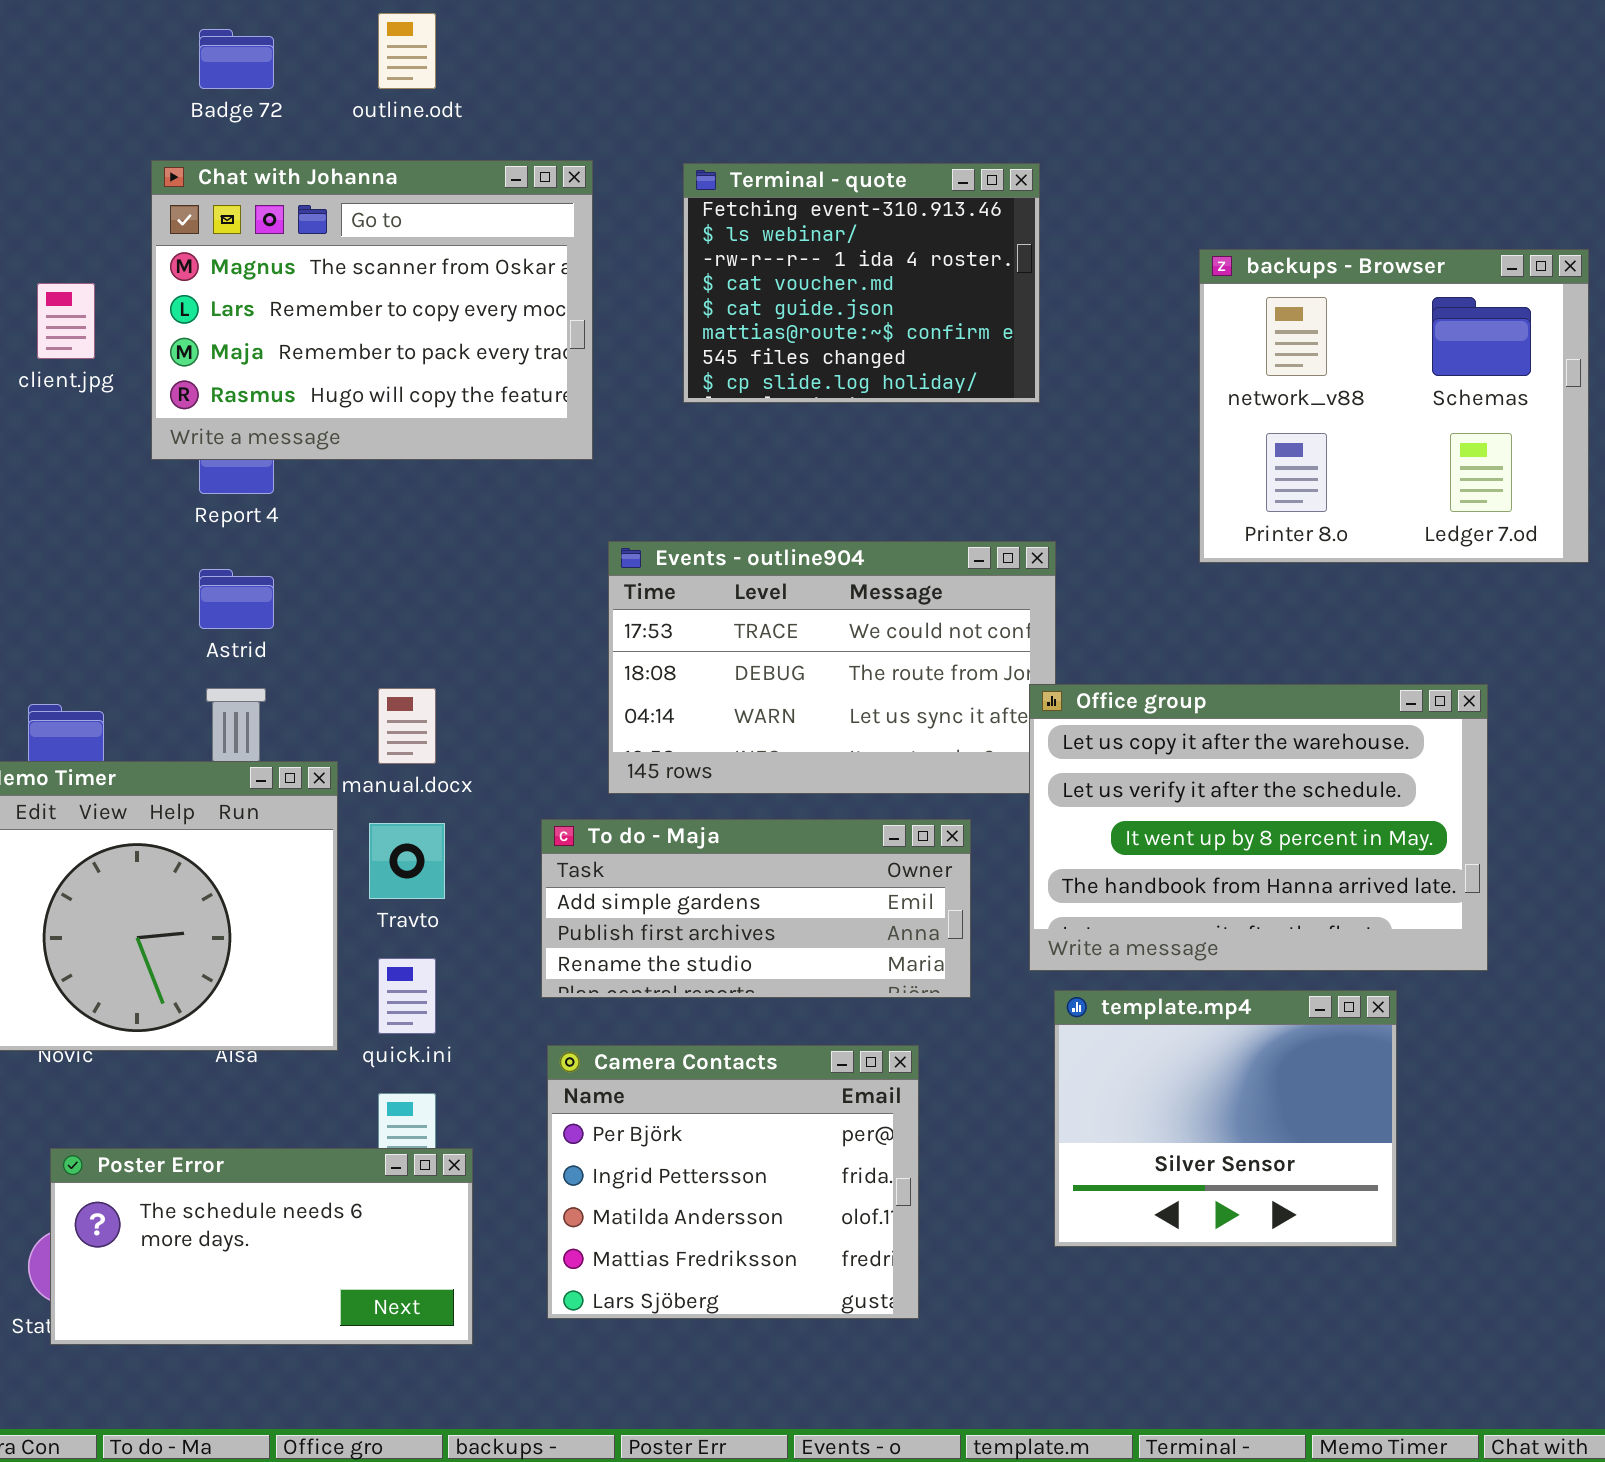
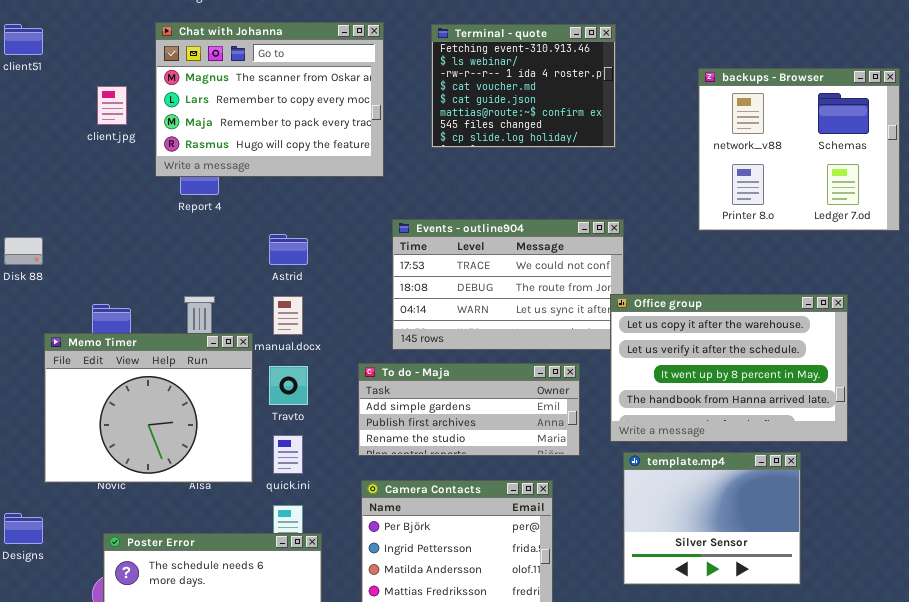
Astrid: [199,569,274,629] -> [269,234,308,265], moved

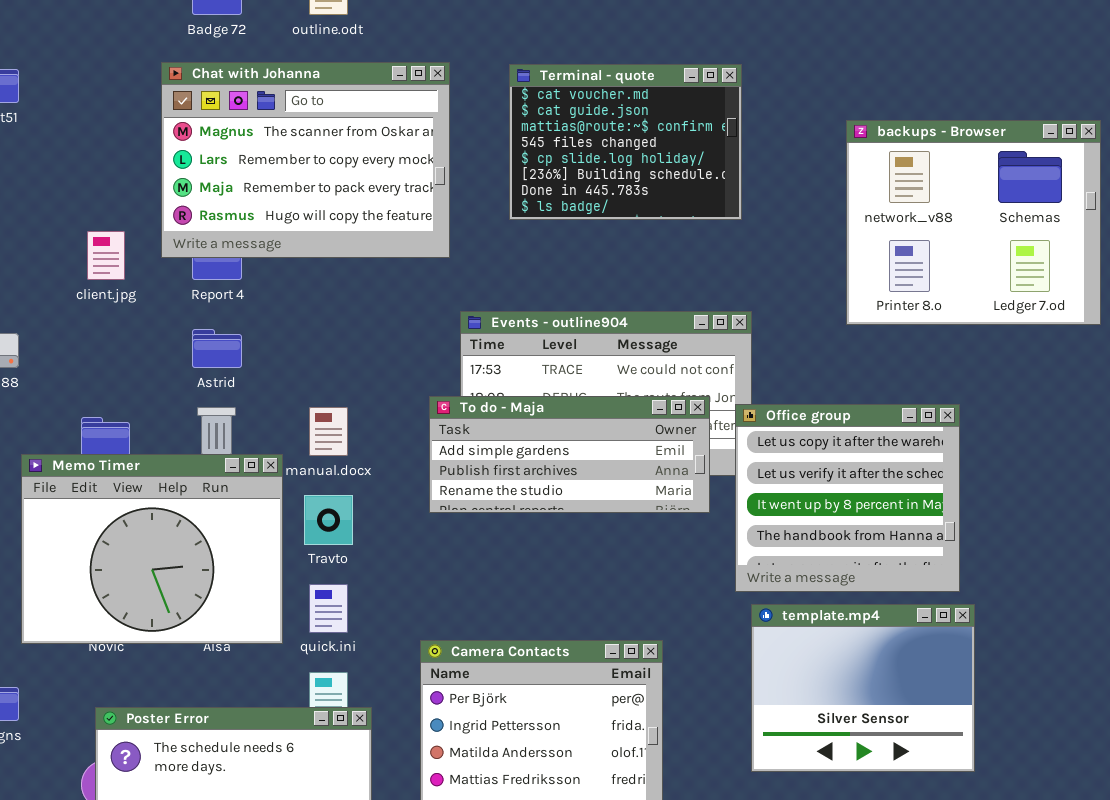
Terminal - quote: [431,24,616,148] -> [509,64,742,220], scrolled down 3 rows
client.jpg: [97,86,127,125] -> [87,231,125,280], moved
Astrid: [269,234,308,265] -> [192,329,242,368], moved
Office group: [610,294,848,442] -> [735,404,960,592], resized
To do - Maja: [358,363,580,456] -> [429,396,710,513], moved

